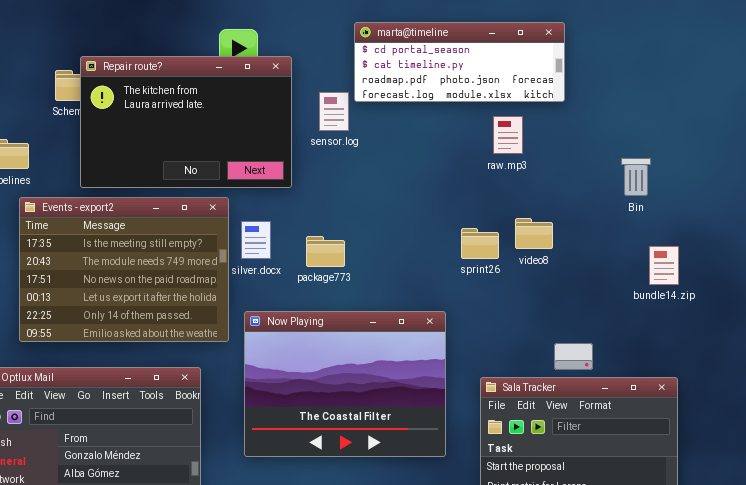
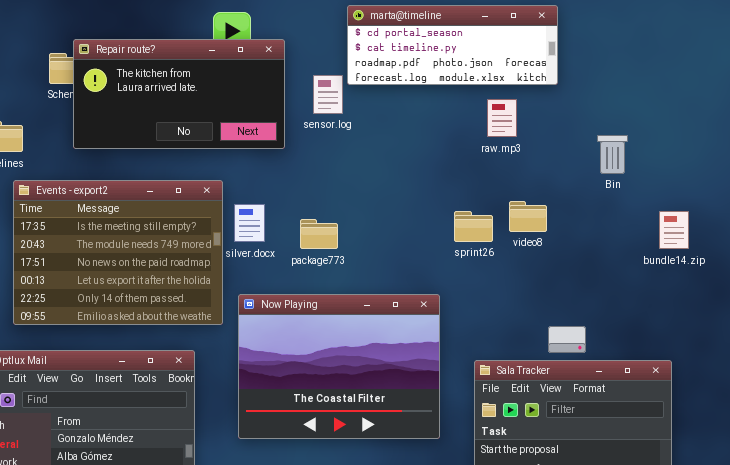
Repair route?: [80,56,292,188] -> [73,39,285,149], resized
Bin: [621,158,651,196] -> [597,135,628,174], moved
bundle14.zip: [649,246,679,285] -> [659,211,689,249], moved

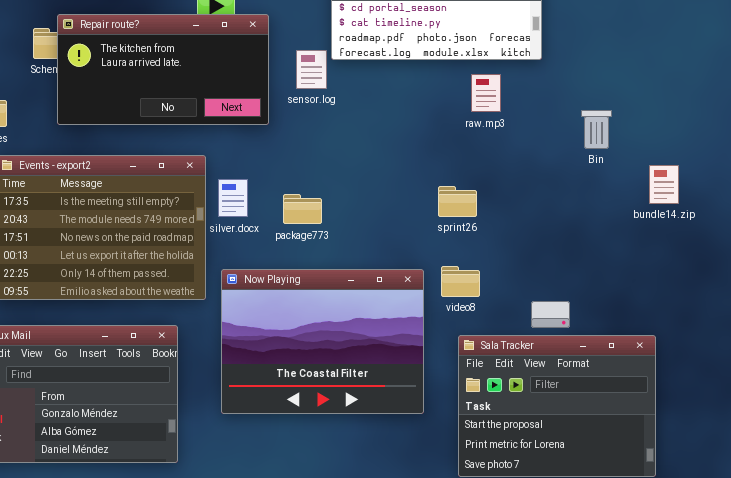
video8: [509,201,547,232] -> [441,266,480,297], moved
bundle14.zip: [659,211,689,249] -> [649,165,679,204], moved

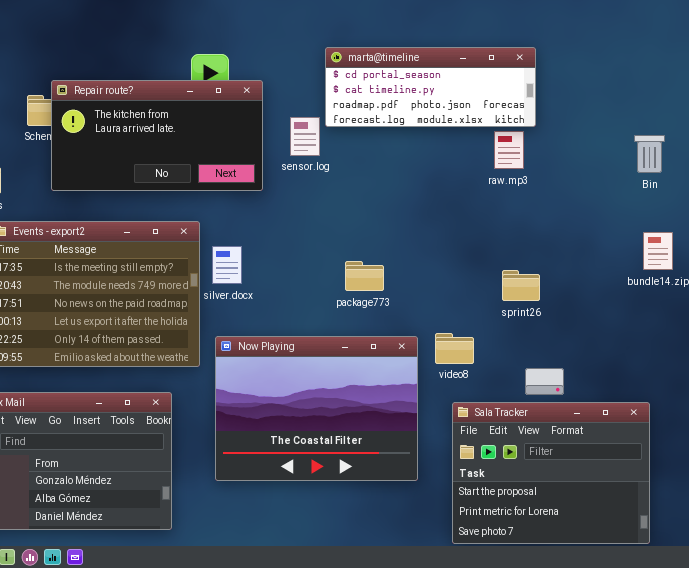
raw.mp3: [471,74,501,112] -> [494,131,524,169], moved
Bin: [581,110,612,149] -> [634,135,665,173], moved
sprint26: [438,186,477,217] -> [502,270,540,301], moved
package773: [283,194,322,224] -> [345,261,384,291], moved

